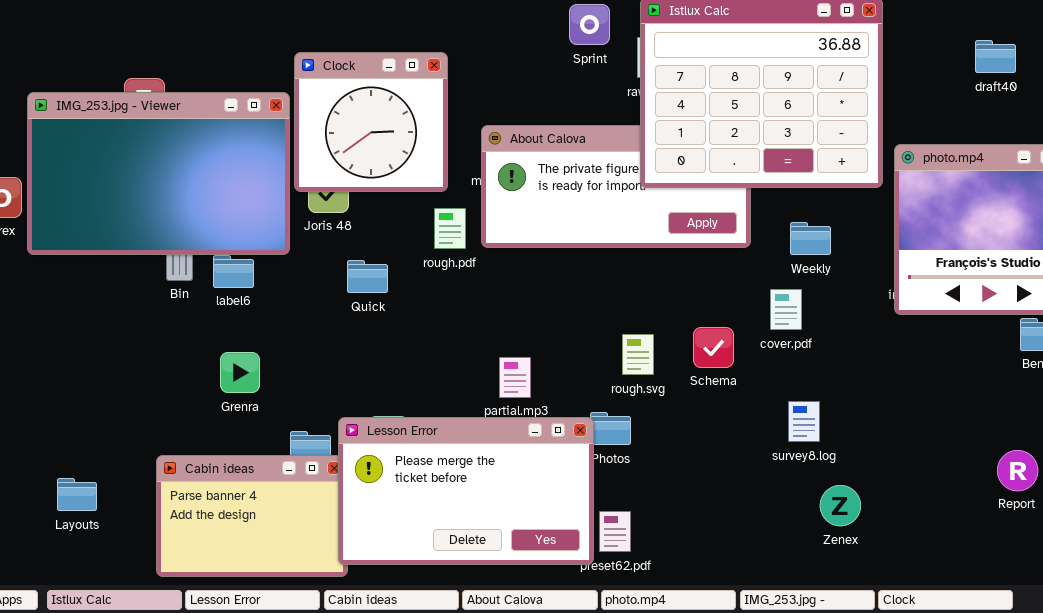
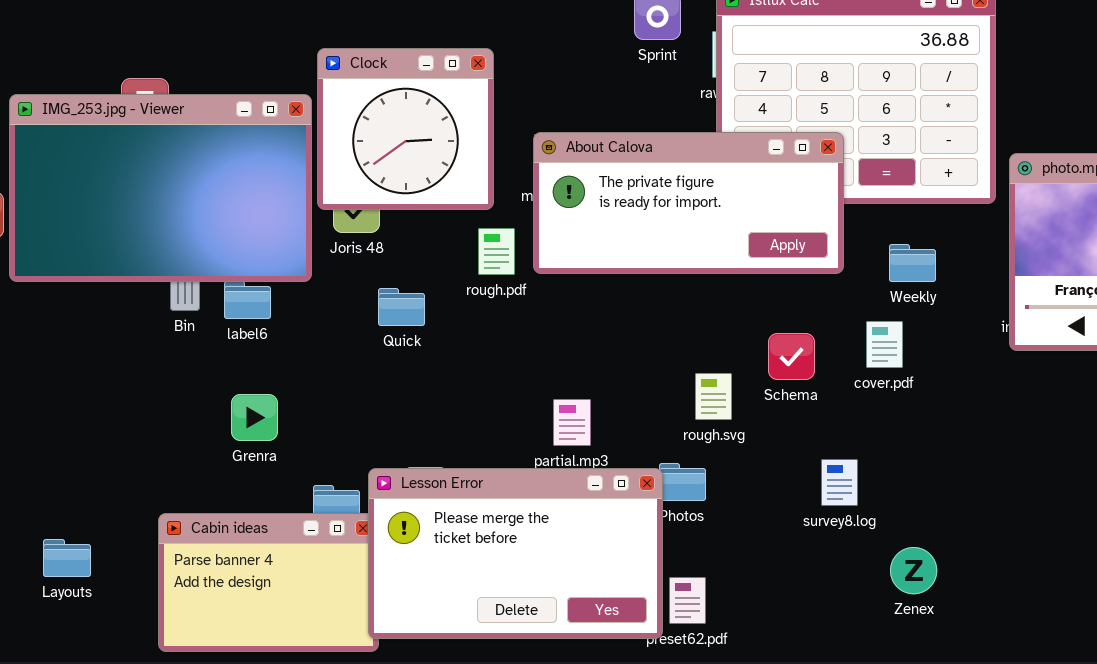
About Calova: [481,125,751,248] -> [533,132,844,274], raised
Schema: [693,327,734,368] -> [768,333,815,380], moved
survey8.log: [788,401,820,442] -> [821,459,858,506], moved
Zenex: [820,485,861,526] -> [890,547,937,594], moved

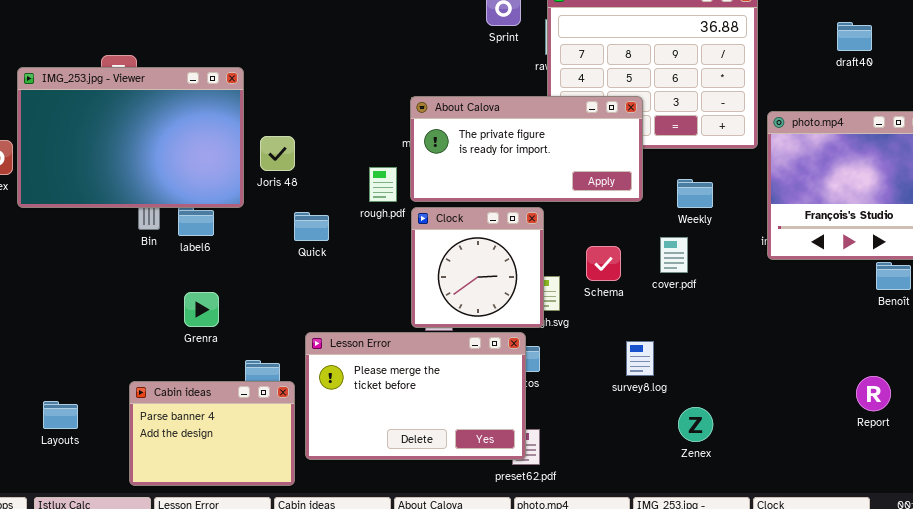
Clock: [317,48,494,210] -> [411,207,544,328], moved
Lesson Error: [368,468,663,639] -> [305,332,526,460], moved

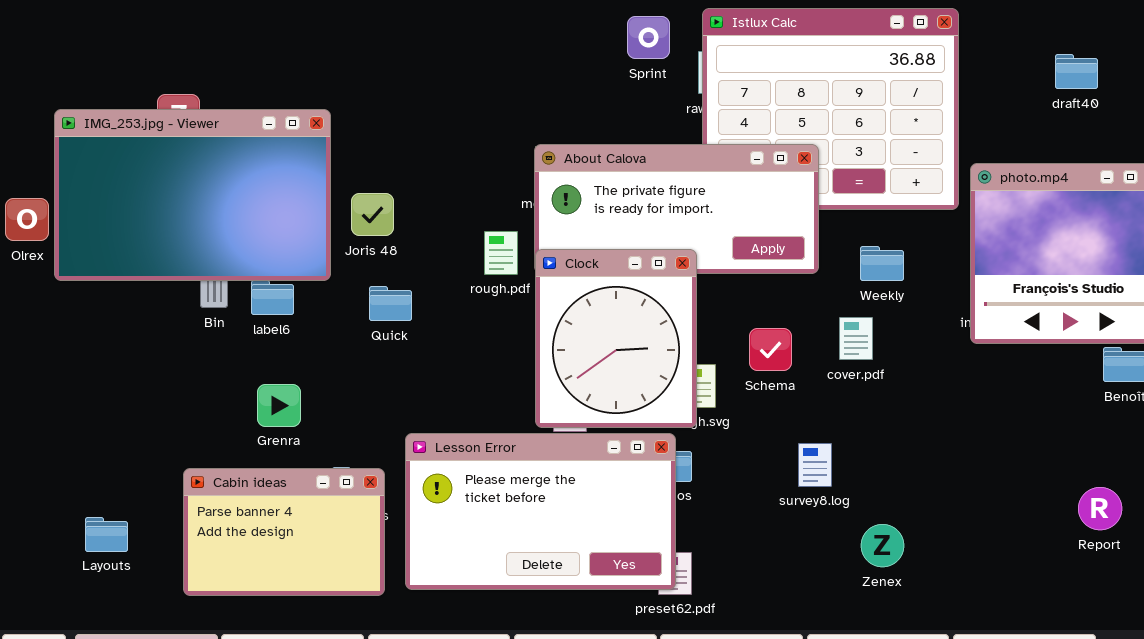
Clock: [411,207,544,328] -> [535,249,697,428], resized
Quick: [294,212,329,241] -> [369,286,412,321], moved
Cabin ideas: [129,381,295,486] -> [183,468,385,596], moved

